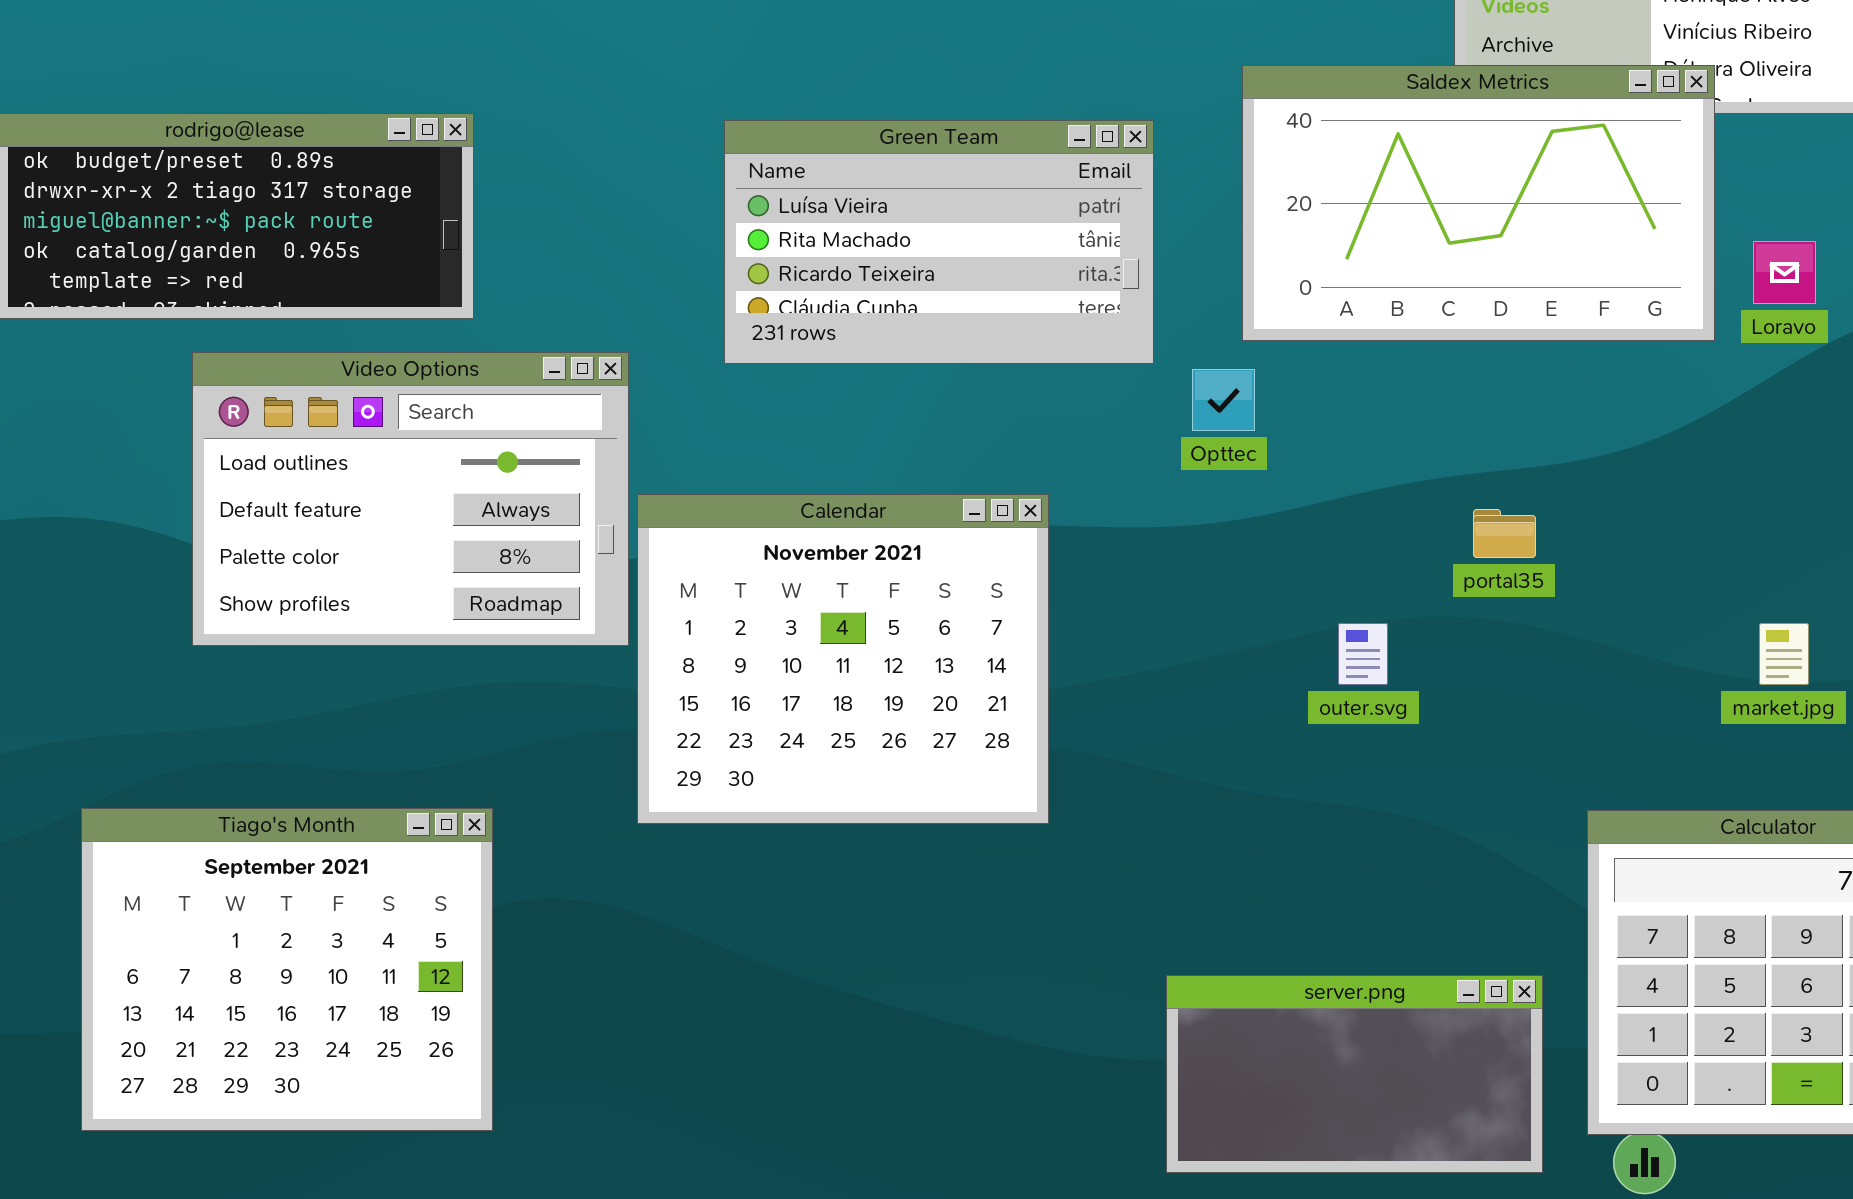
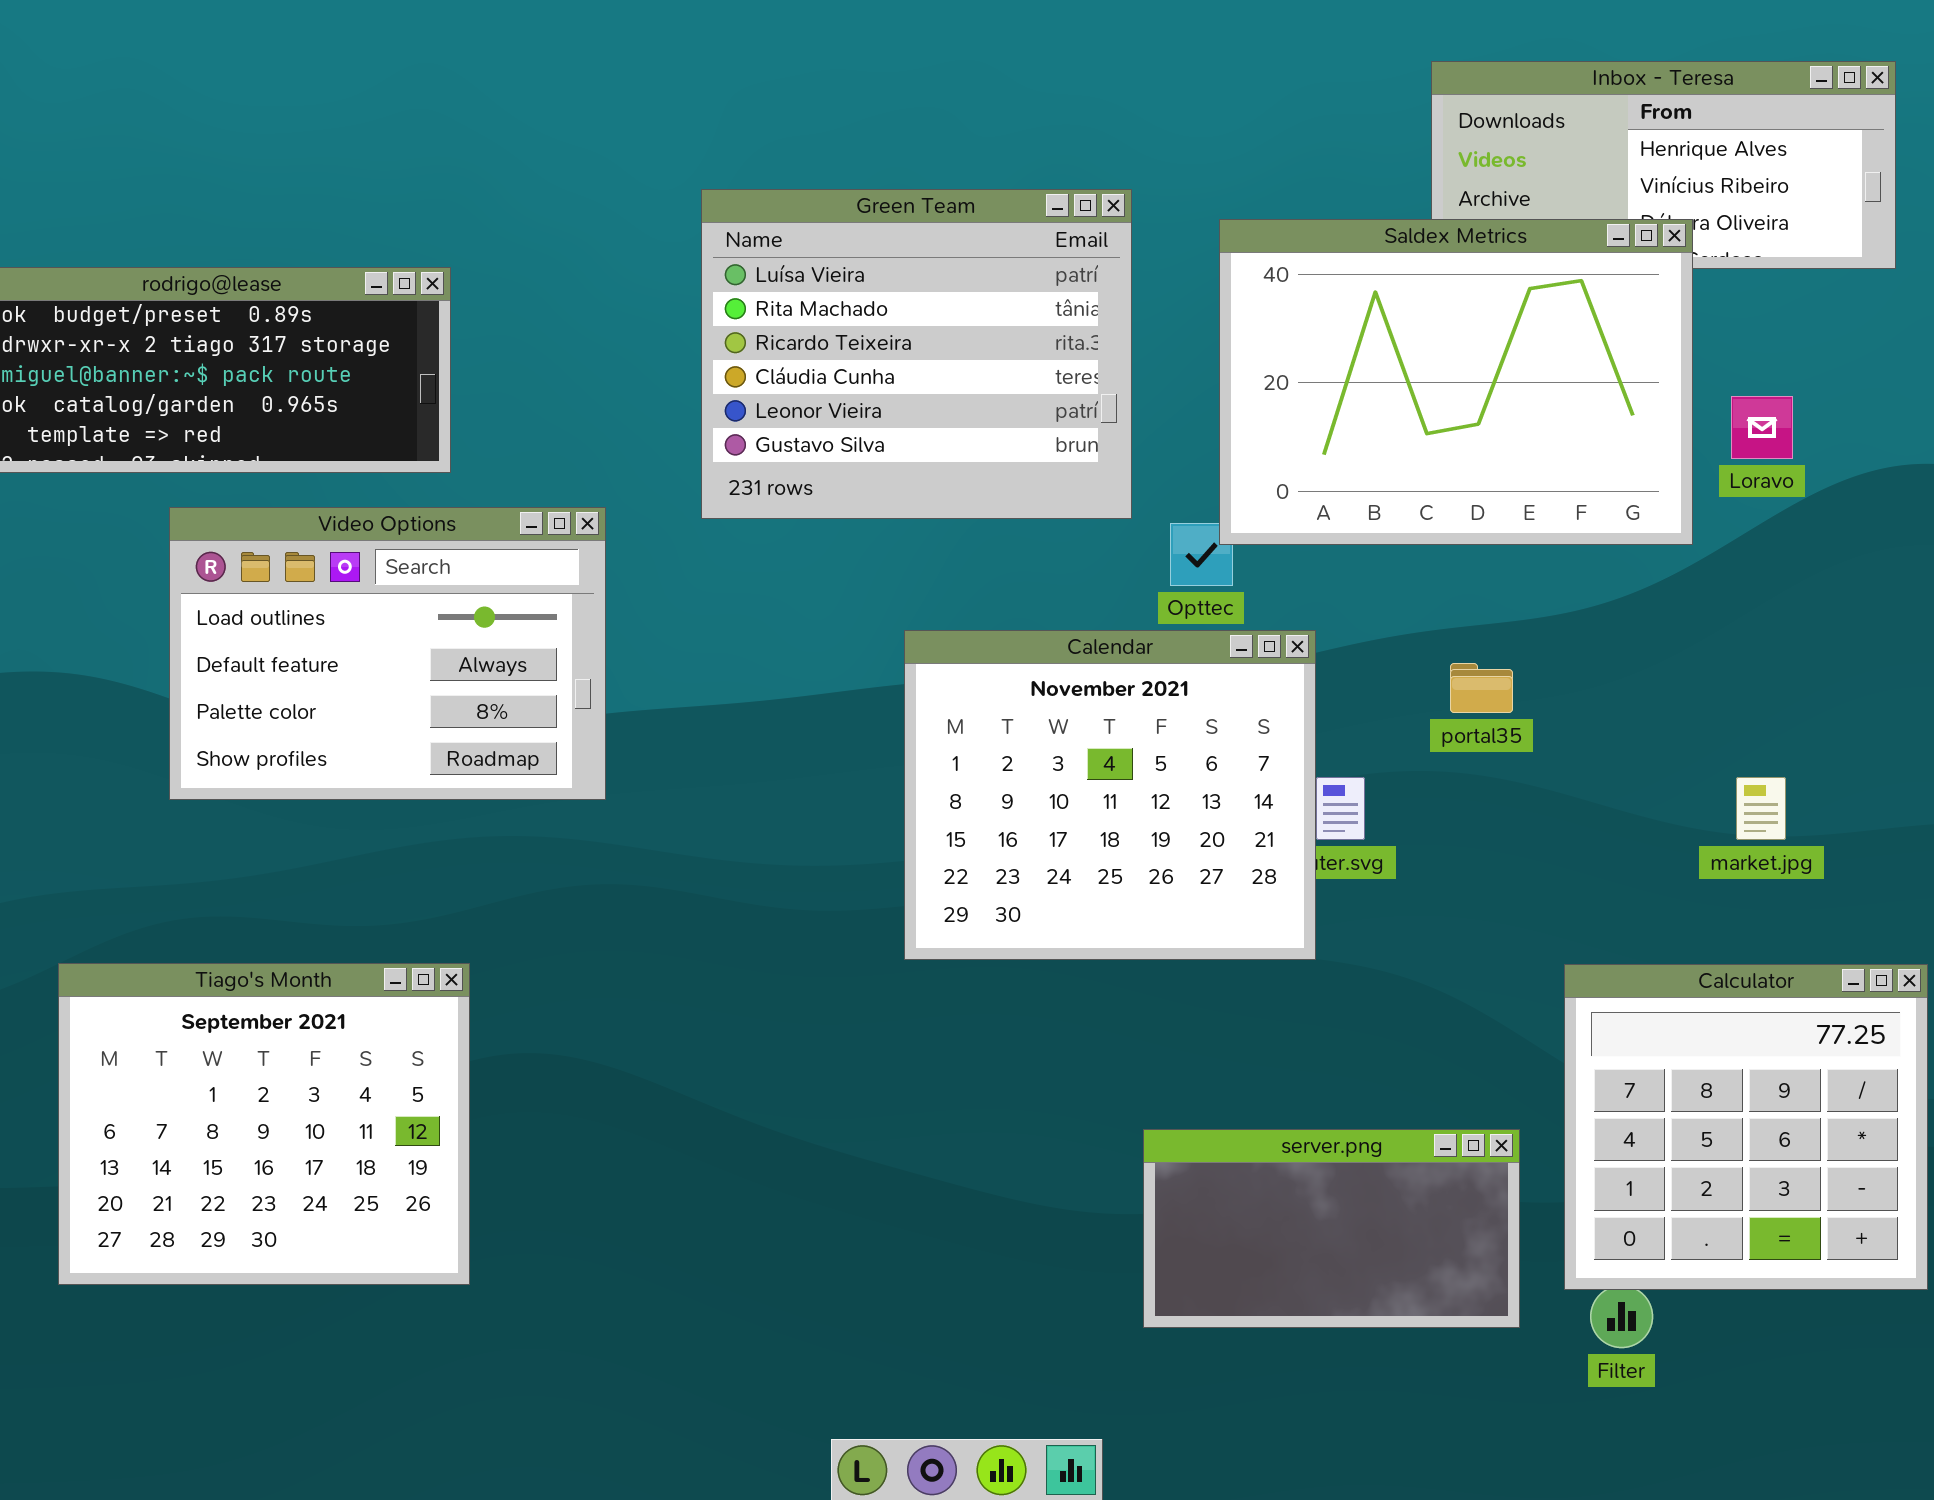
Saldex Metrics: [1242,65,1715,341] -> [1219,219,1693,545], resized
Green Team: [724,120,1154,364] -> [701,189,1132,519], resized
Calendar: [637,494,1049,824] -> [904,630,1316,960], moved

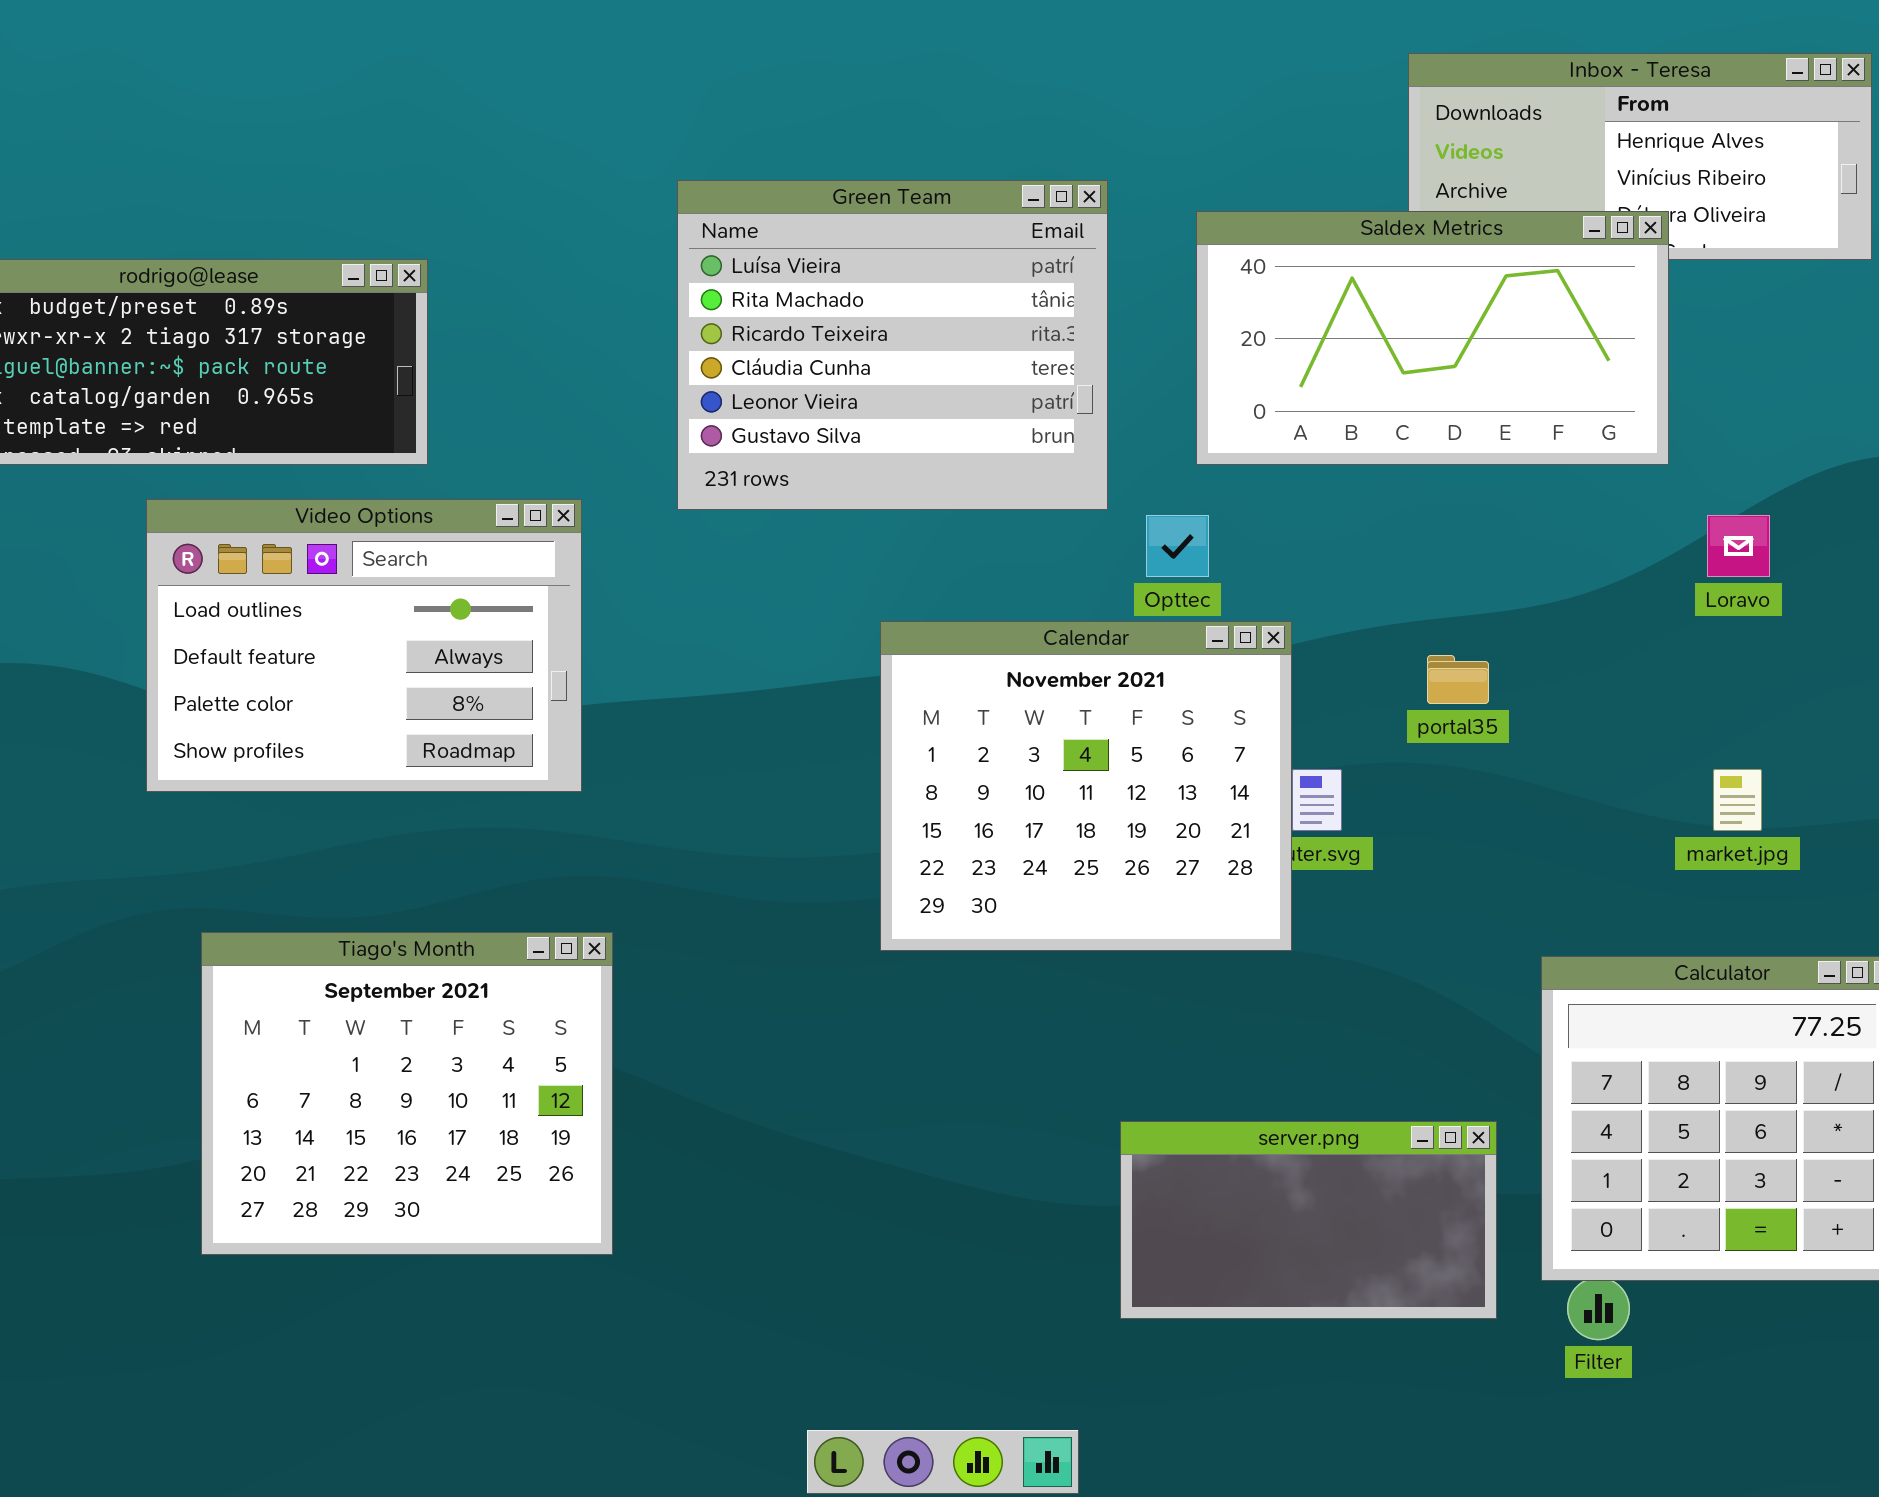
Saldex Metrics: [1219,219,1693,545] -> [1196,211,1669,465], resized
Loravo: [1731,396,1793,459] -> [1707,515,1770,577], moved
Tiago's Month: [58,963,470,1285] -> [201,932,613,1255], moved

